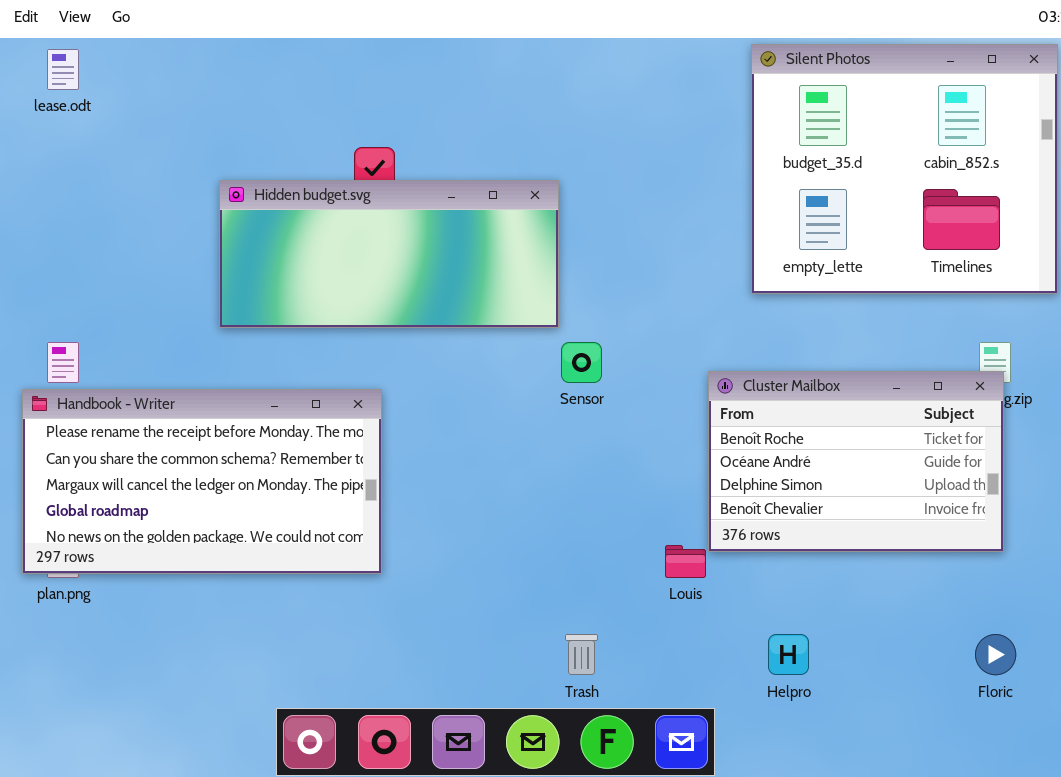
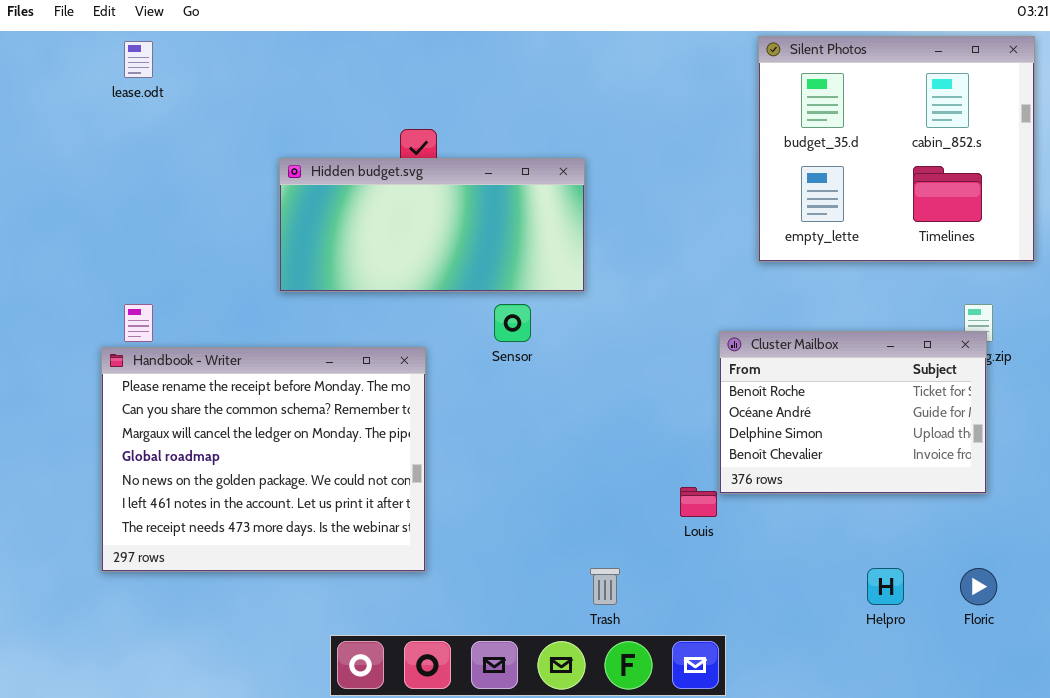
Sensor: [561,342,602,383] -> [494,304,531,342], moved
Handbook - Writer: [22,389,382,574] -> [101,347,426,572], resized
Helpro: [768,634,809,675] -> [867,568,904,605], moved

